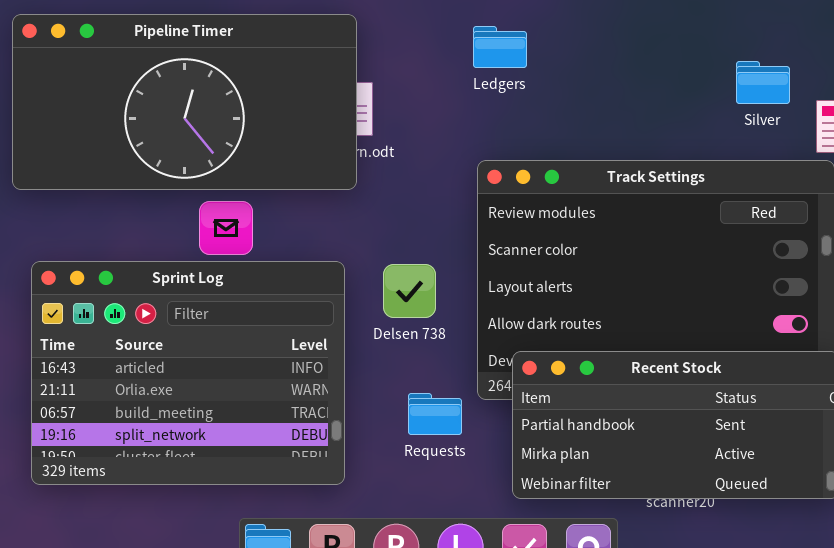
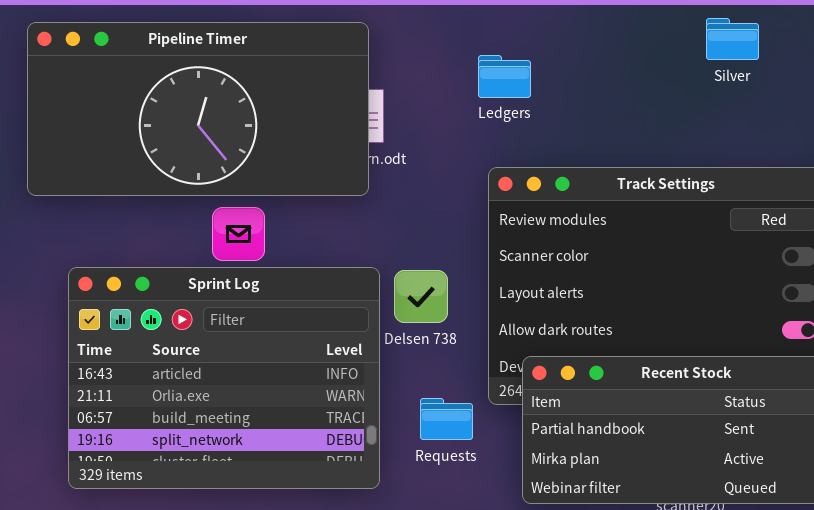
Ledgers: [473,26,527,68] -> [478,55,531,98], moved
Silver: [736,61,790,104] -> [706,18,759,60], moved
Sprint Log: [31,261,345,485] -> [68,267,380,489], moved

